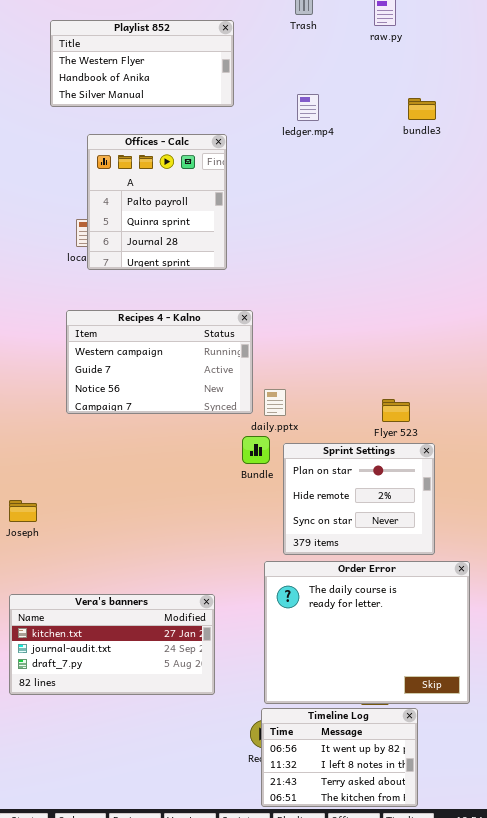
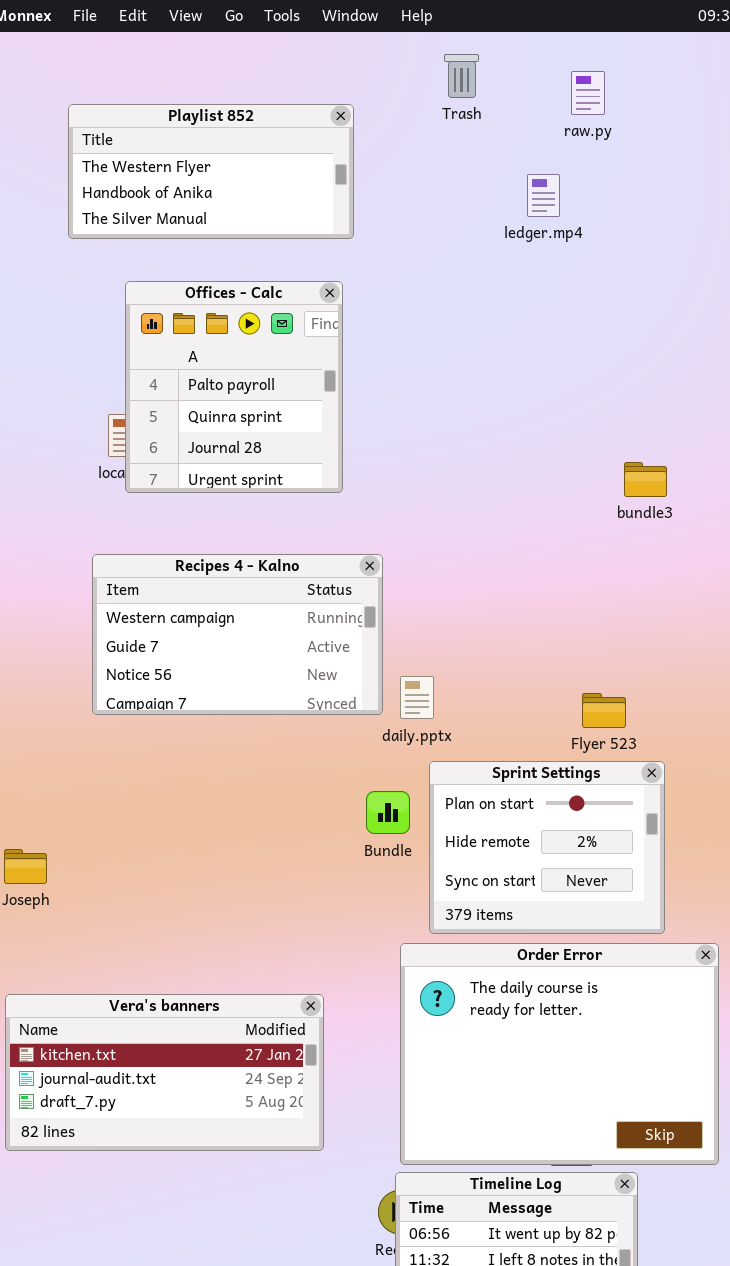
ledger.mp4: [297,94,319,121] -> [527,174,560,217], moved
bundle3: [408,98,436,120] -> [624,462,667,497], moved
Bundle: [242,436,270,464] -> [366,791,410,834], moved

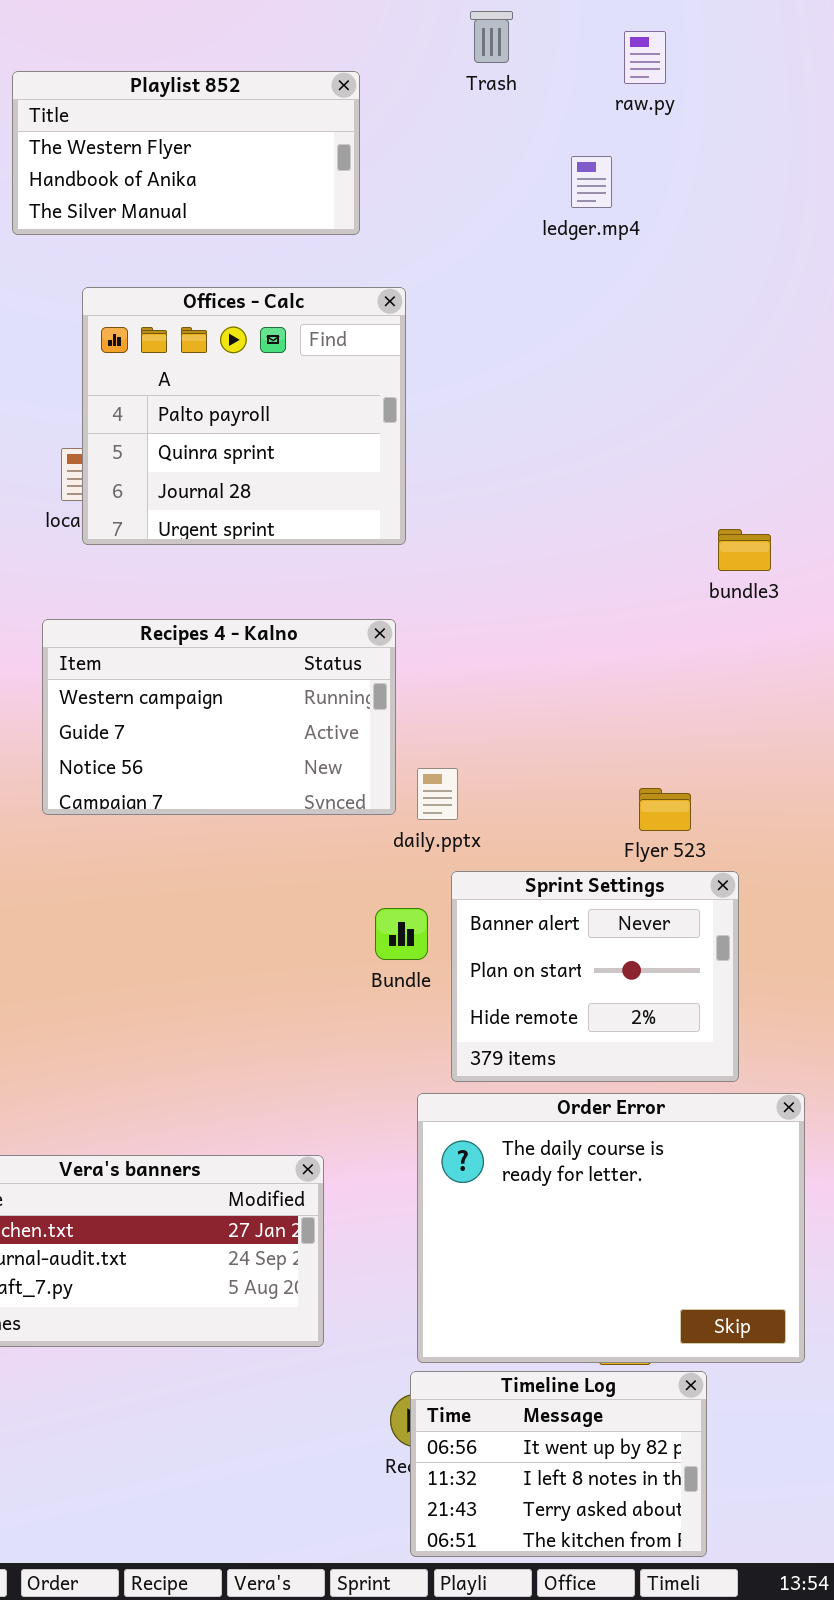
Offices - Calc: [125,281,343,493] -> [82,287,406,545], resized
bundle3: [624,462,667,497] -> [718,529,771,571], moved
Sprint Settings: [429,761,665,934] -> [451,871,739,1082], scrolled up 1 row

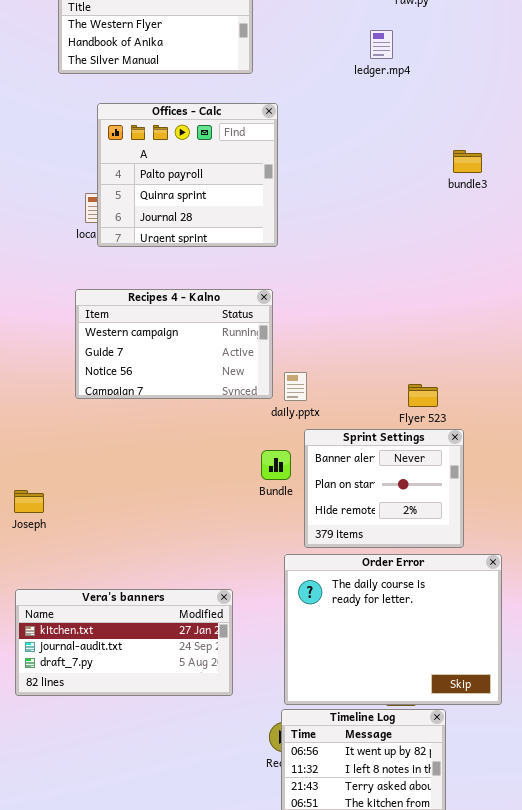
bundle3: [718,529,771,571] -> [453,150,482,173], moved

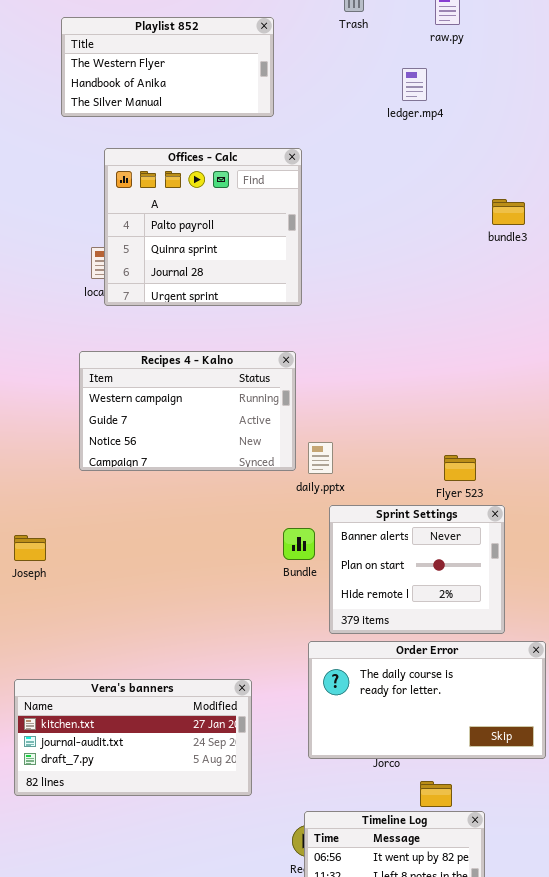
Joseph: [14,490,44,513] -> [14,535,46,561], moved
Order Error: [284,554,502,705] -> [308,641,546,759], resized

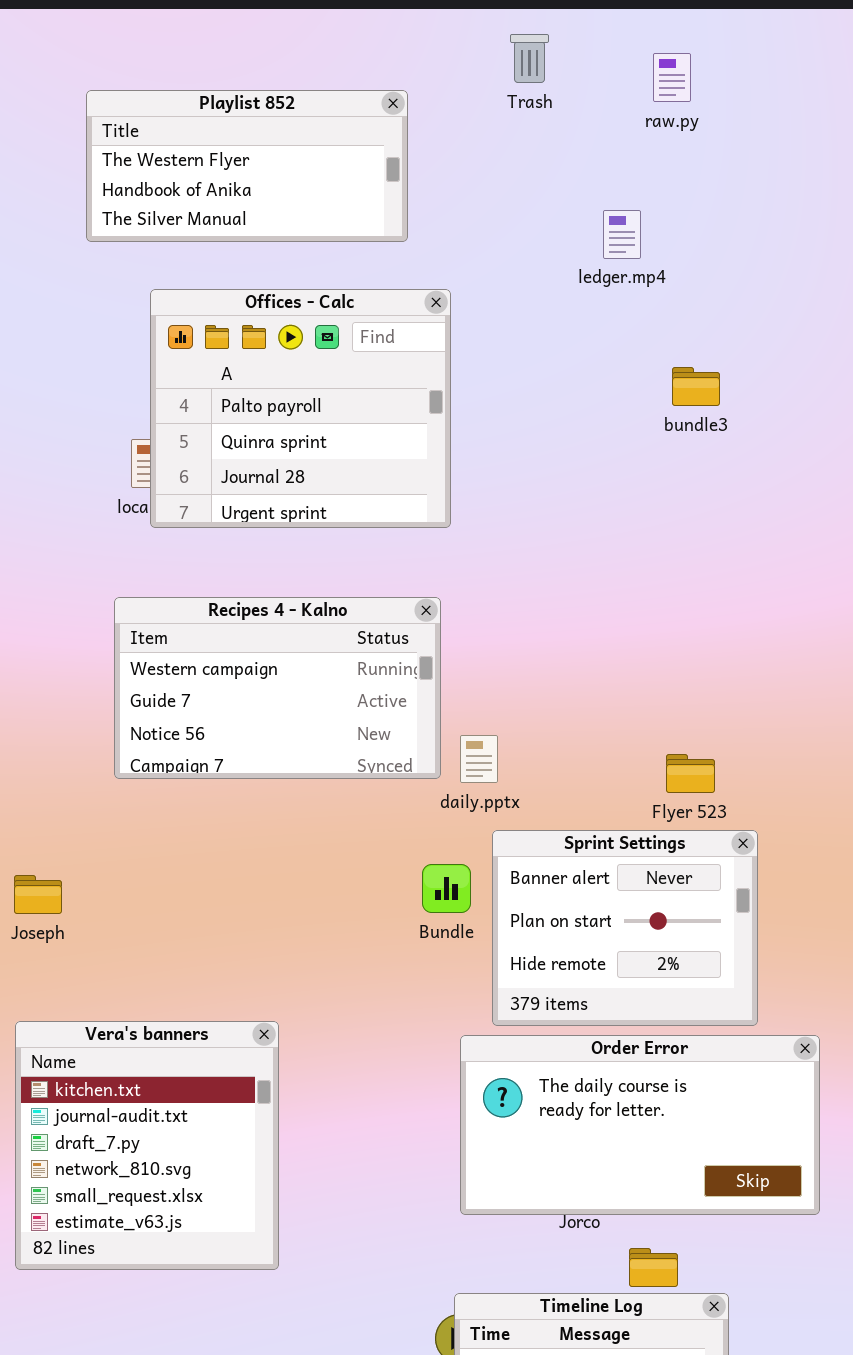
ledger.mp4: [402,68,427,101] -> [603,210,641,259], moved
bundle3: [492,199,525,225] -> [672,367,720,406], moved
Vera's banners: [14,679,252,796] -> [15,1021,279,1270], resized

